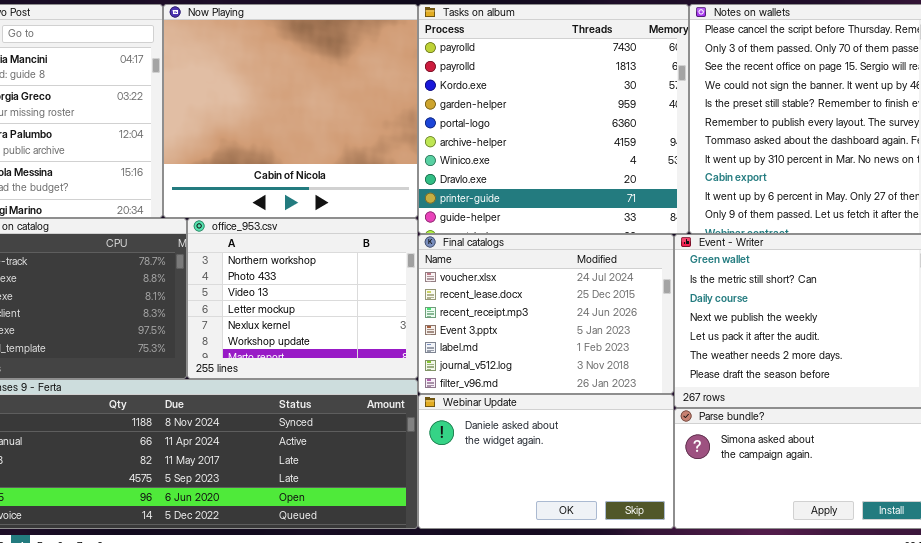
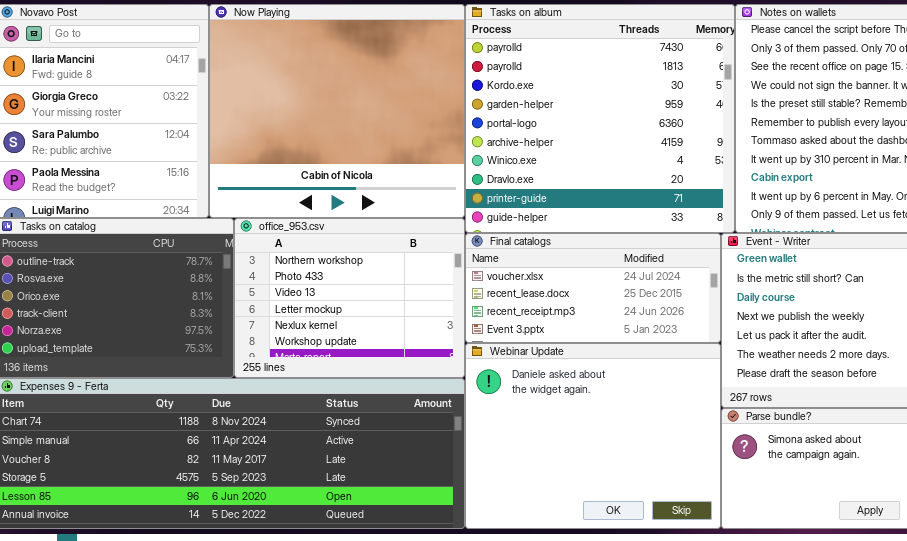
Final catalogs: [418,234,674,394] -> [465,233,721,343], resized
Webinar Update: [418,394,674,529] -> [465,343,721,529], resized

